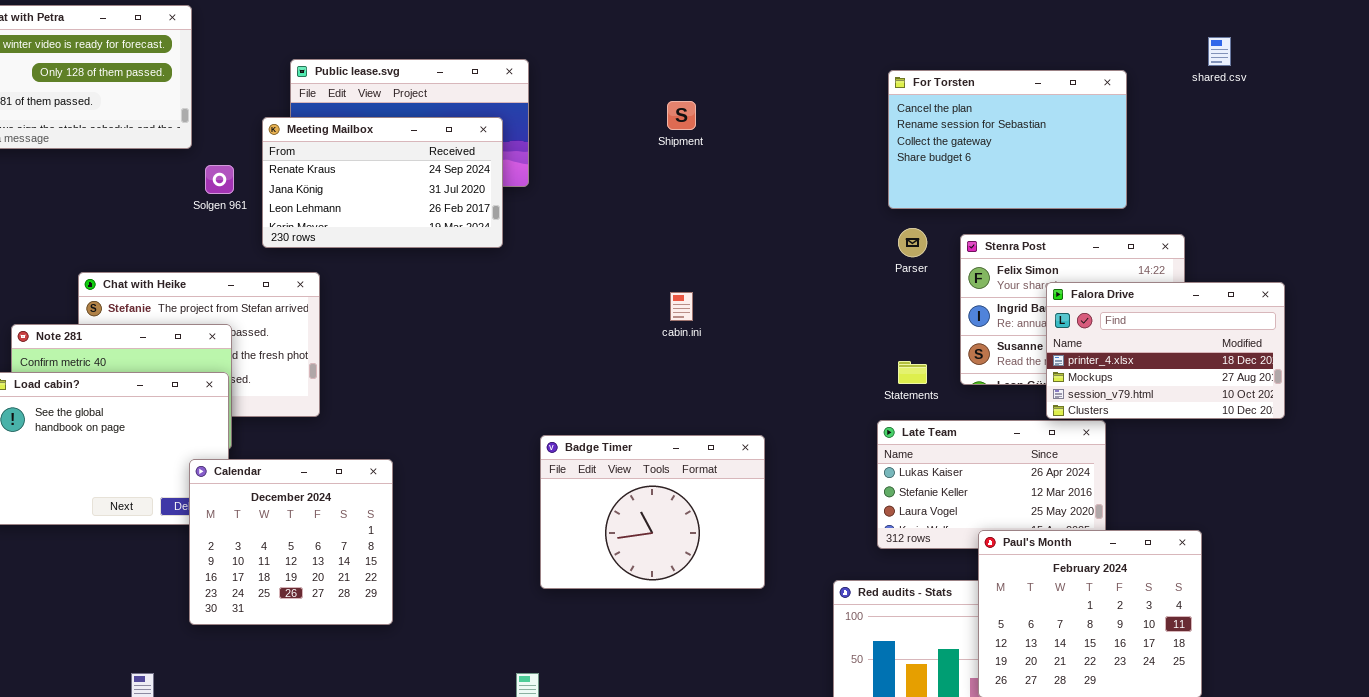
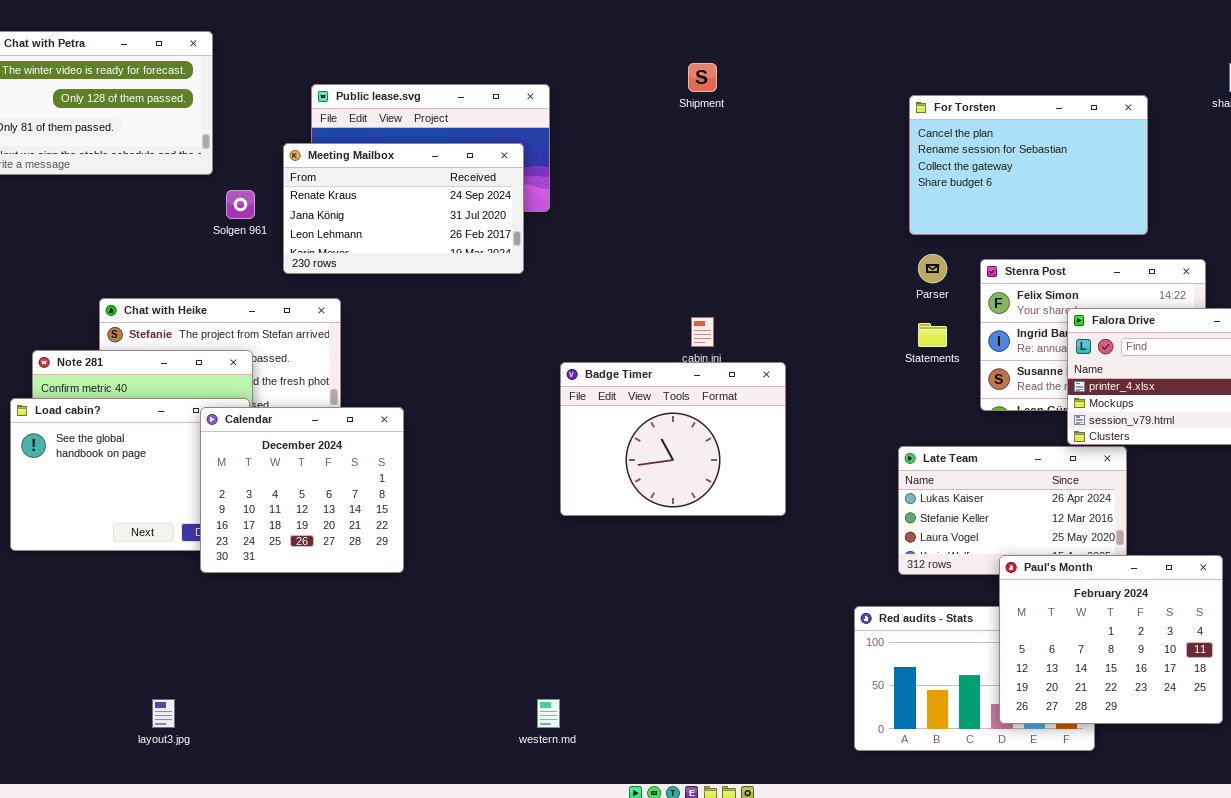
Shipment: [667,101,696,130] -> [688,63,717,92], moved
Statements: [898,361,927,384] -> [918,323,947,347], moved
Badge Timer: [540,435,765,589] -> [560,362,786,516], moved
Calendar: [189,459,393,625] -> [200,407,404,573], moved

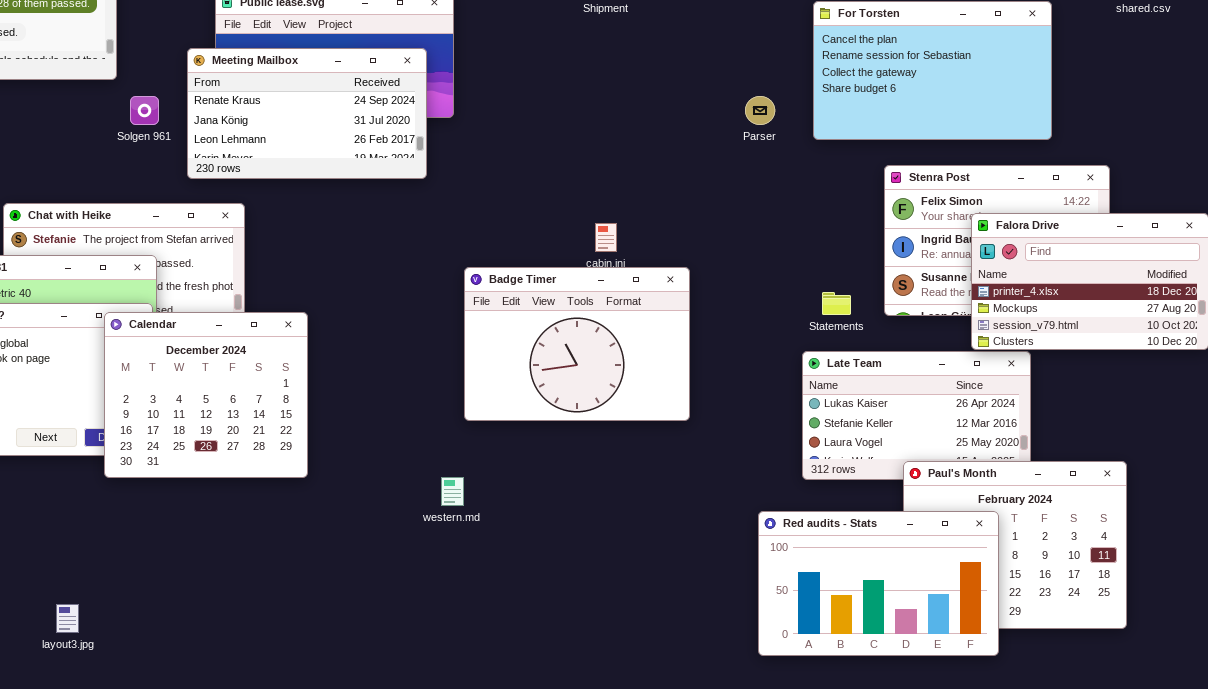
Parser: [918,254,947,283] -> [745,96,775,125], moved
Statements: [918,323,947,347] -> [822,292,851,315], moved
Red audits - Stats: [854,606,1095,751] -> [758,511,999,656], raised
western.md: [537,699,560,728] -> [441,477,464,506], moved

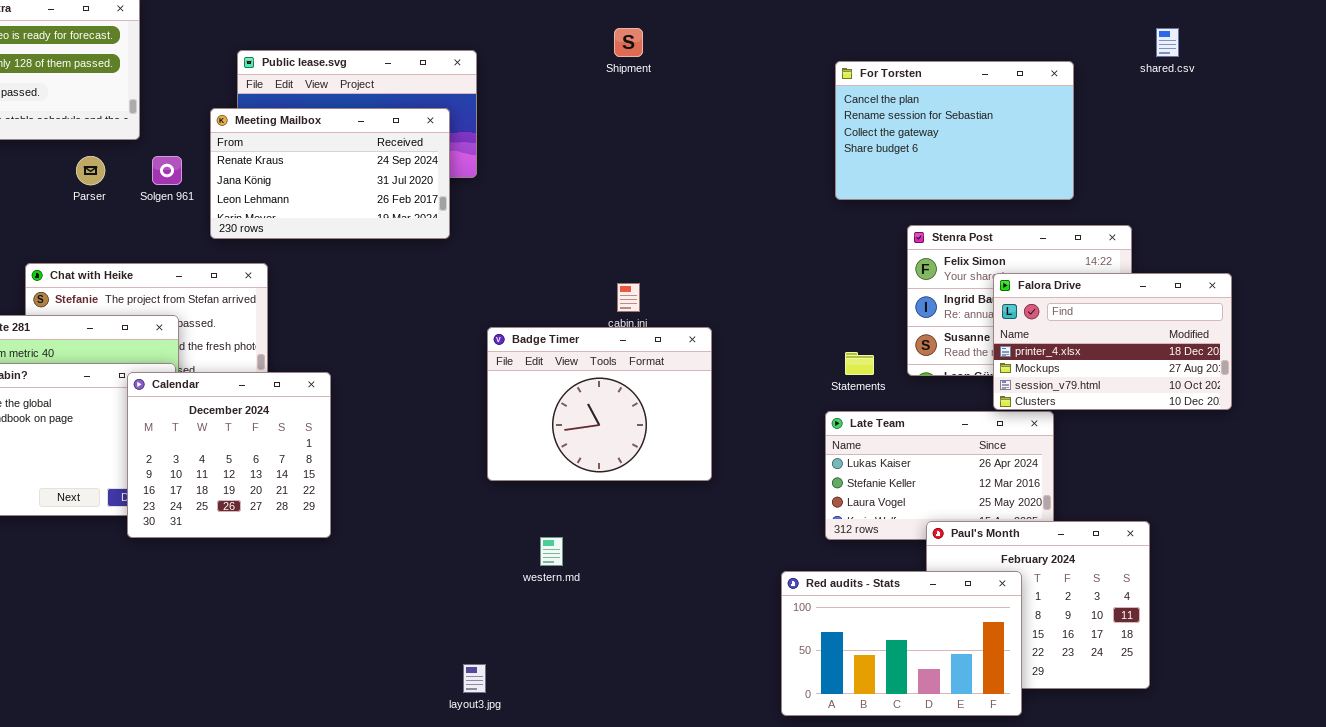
Parser: [745,96,775,125] -> [76,156,105,185], moved
western.md: [441,477,464,506] -> [540,537,563,566], moved
layout3.jpg: [56,604,79,633] -> [463,664,486,693], moved

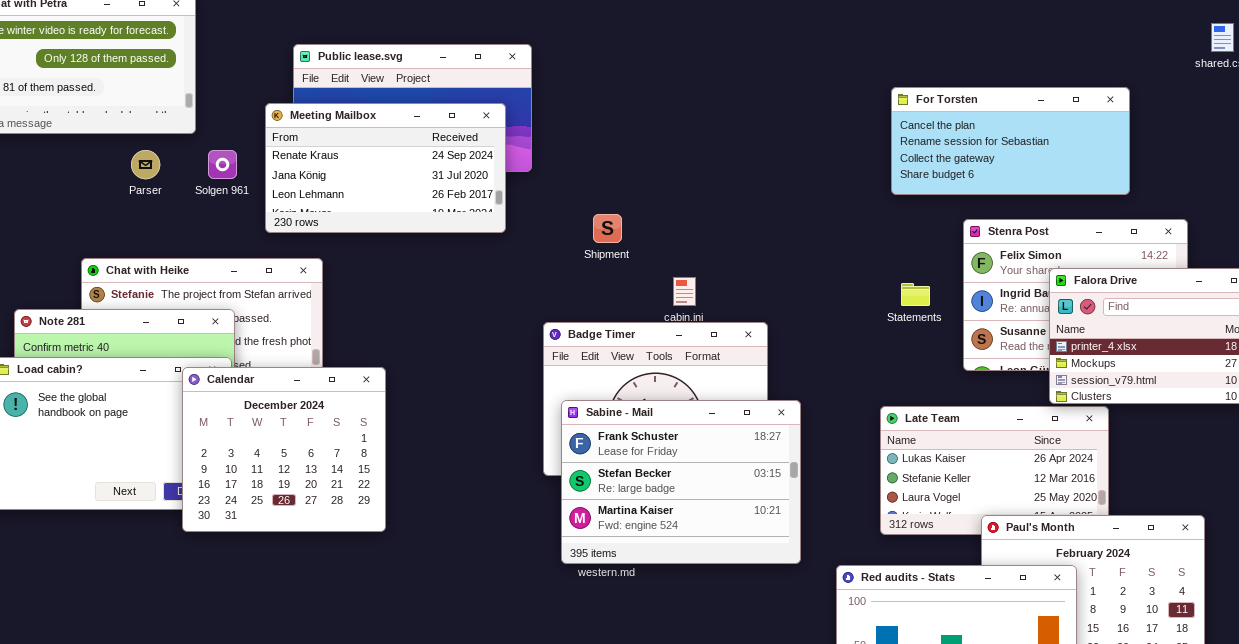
Shipment: [614,28,643,57] -> [593,214,622,243], moved
For Torsten: [835,61,1074,200] -> [891,87,1130,195], resized
Statements: [845,352,874,375] -> [901,283,930,306], moved
Sabine - Mail: none -> [561,400,801,564], opened

